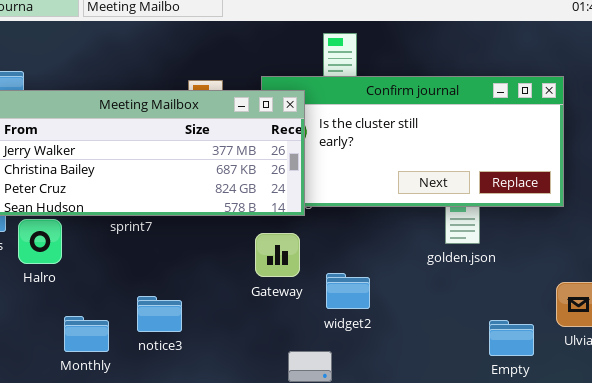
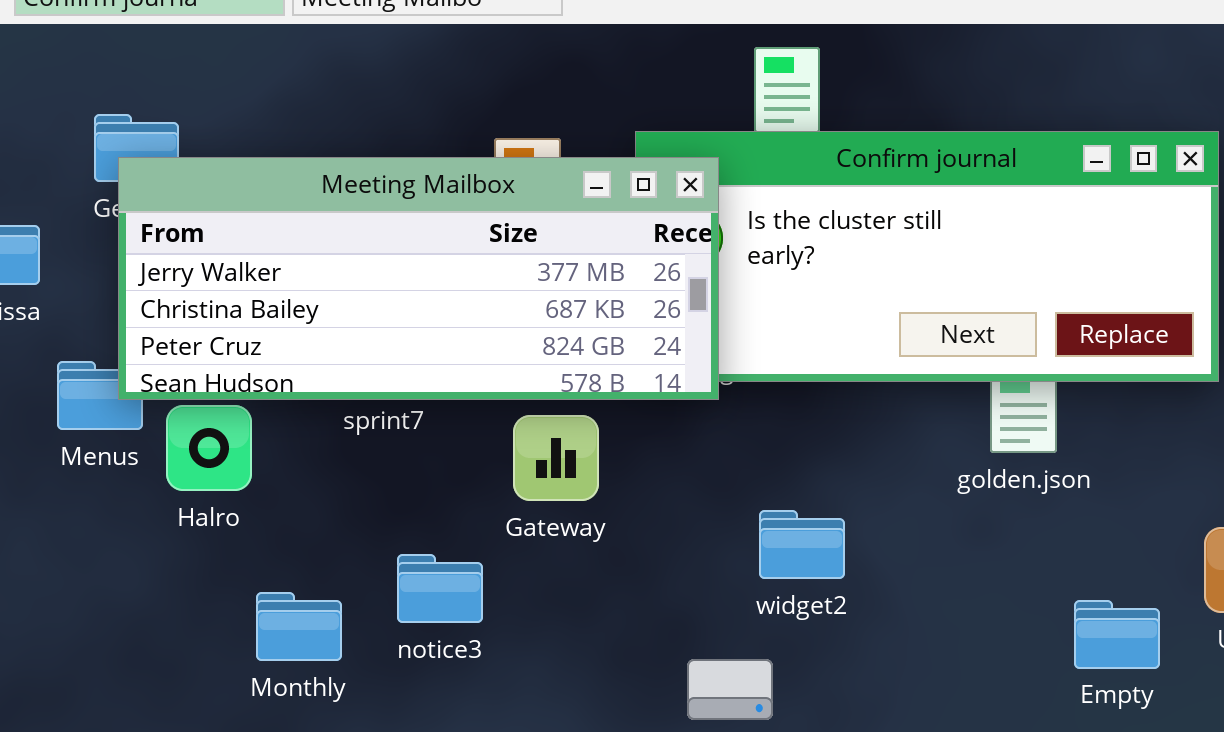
Gateway: [255,233,300,277] -> [513,415,599,501], moved

